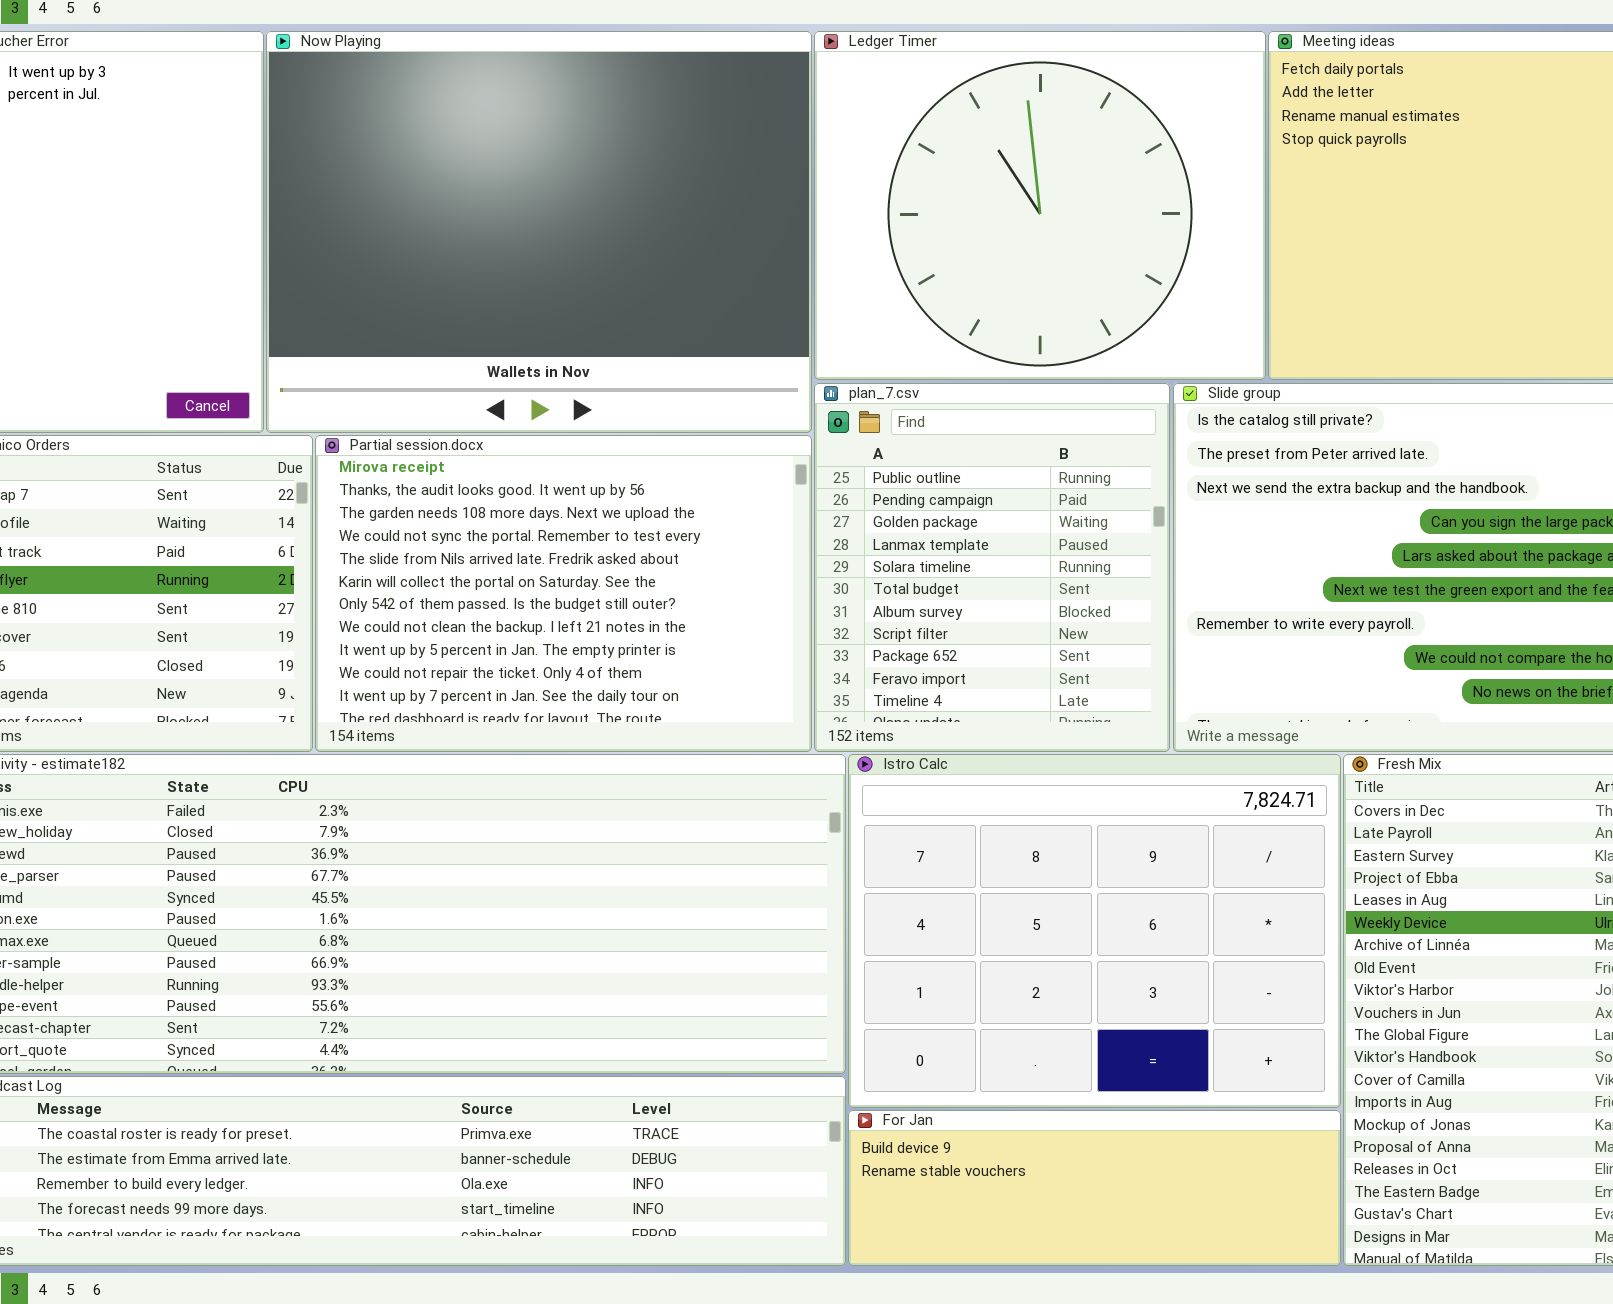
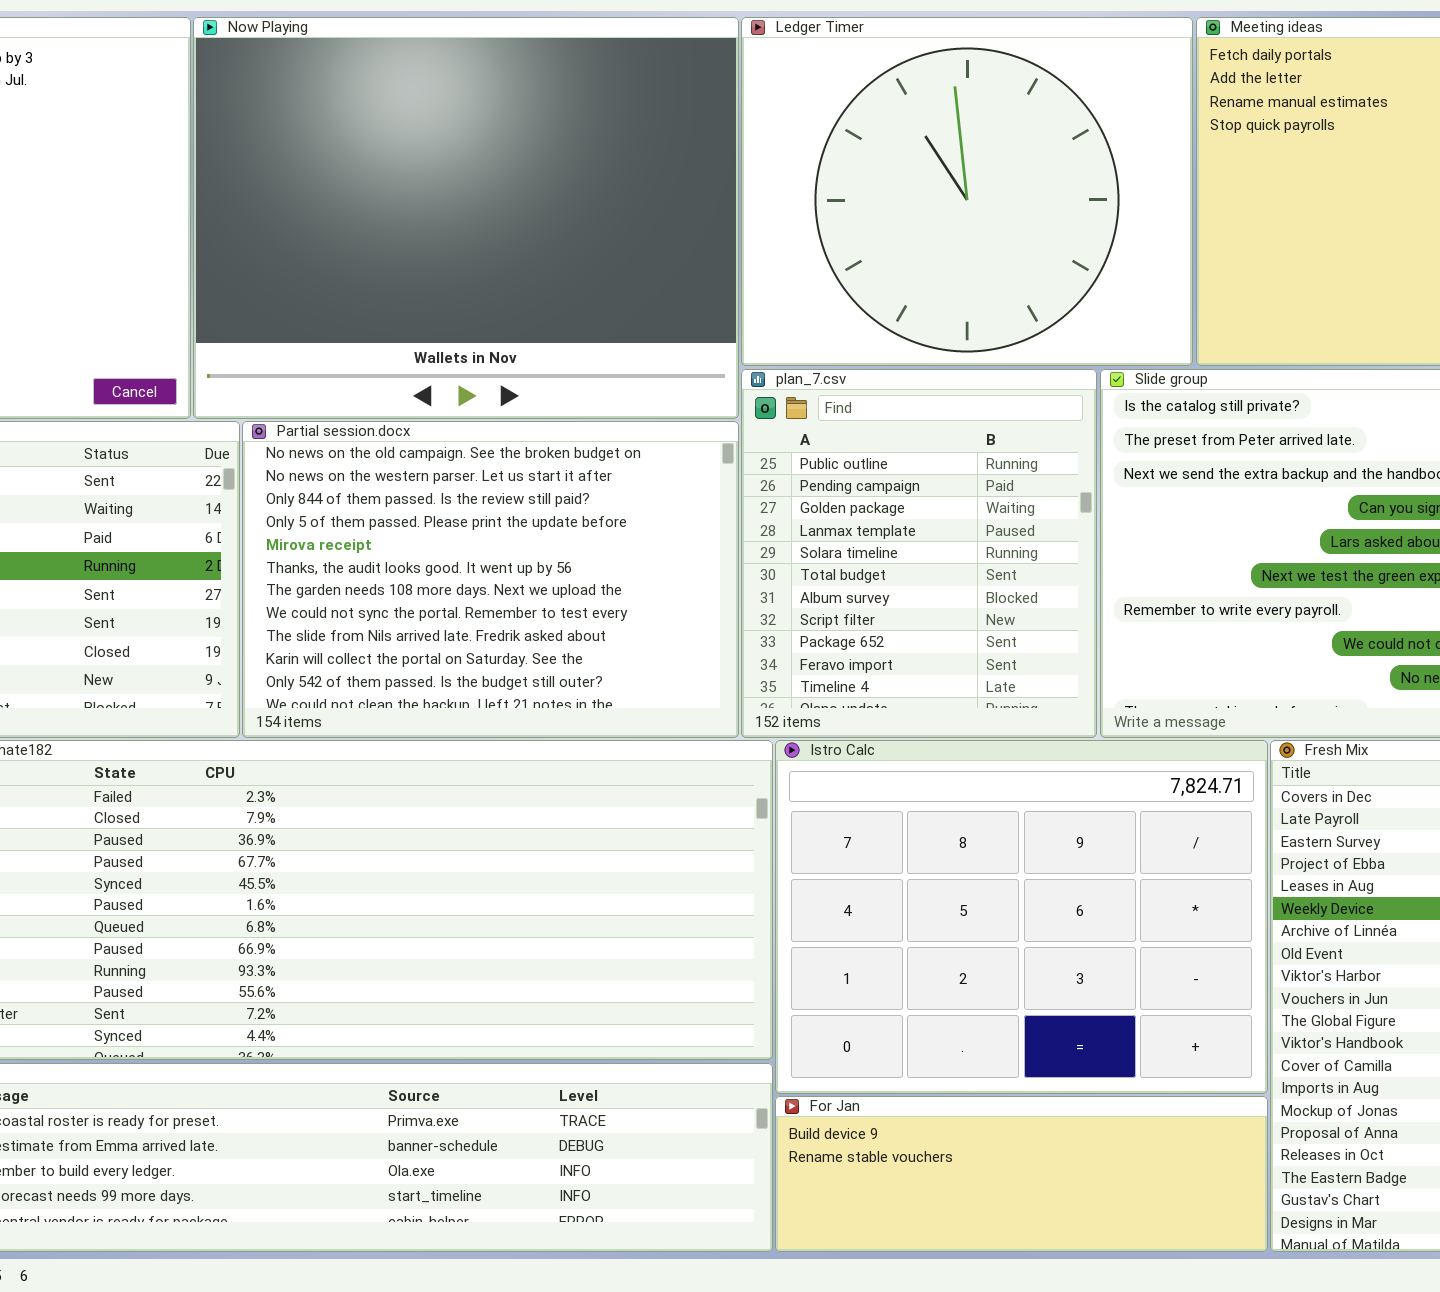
Partial session.docx: [315,435,812,752] -> [242,421,739,738], scrolled up 4 rows

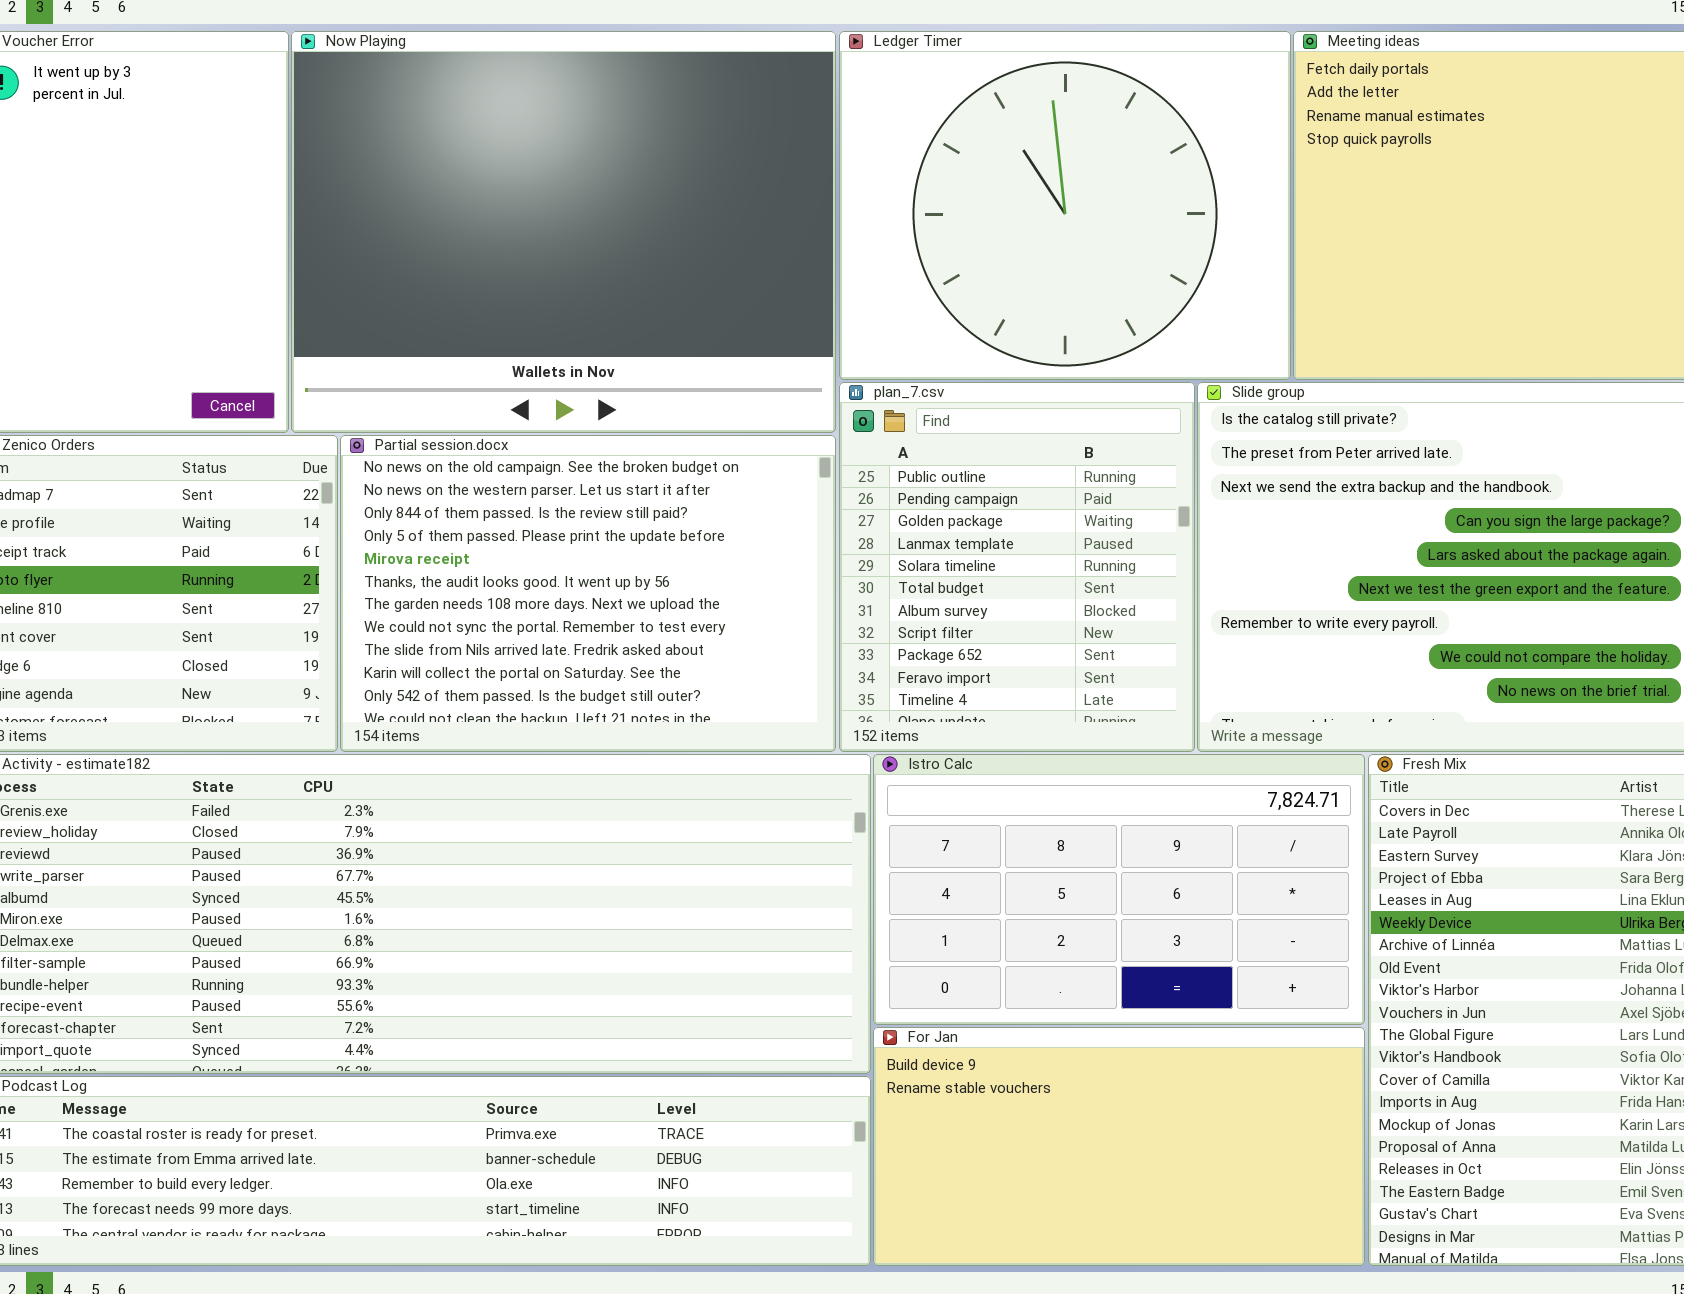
Istro Calc: [775,740,1268,1094] -> [873,754,1365,1025], resized
For Jan: [775,1096,1268,1252] -> [873,1027,1365,1266], resized

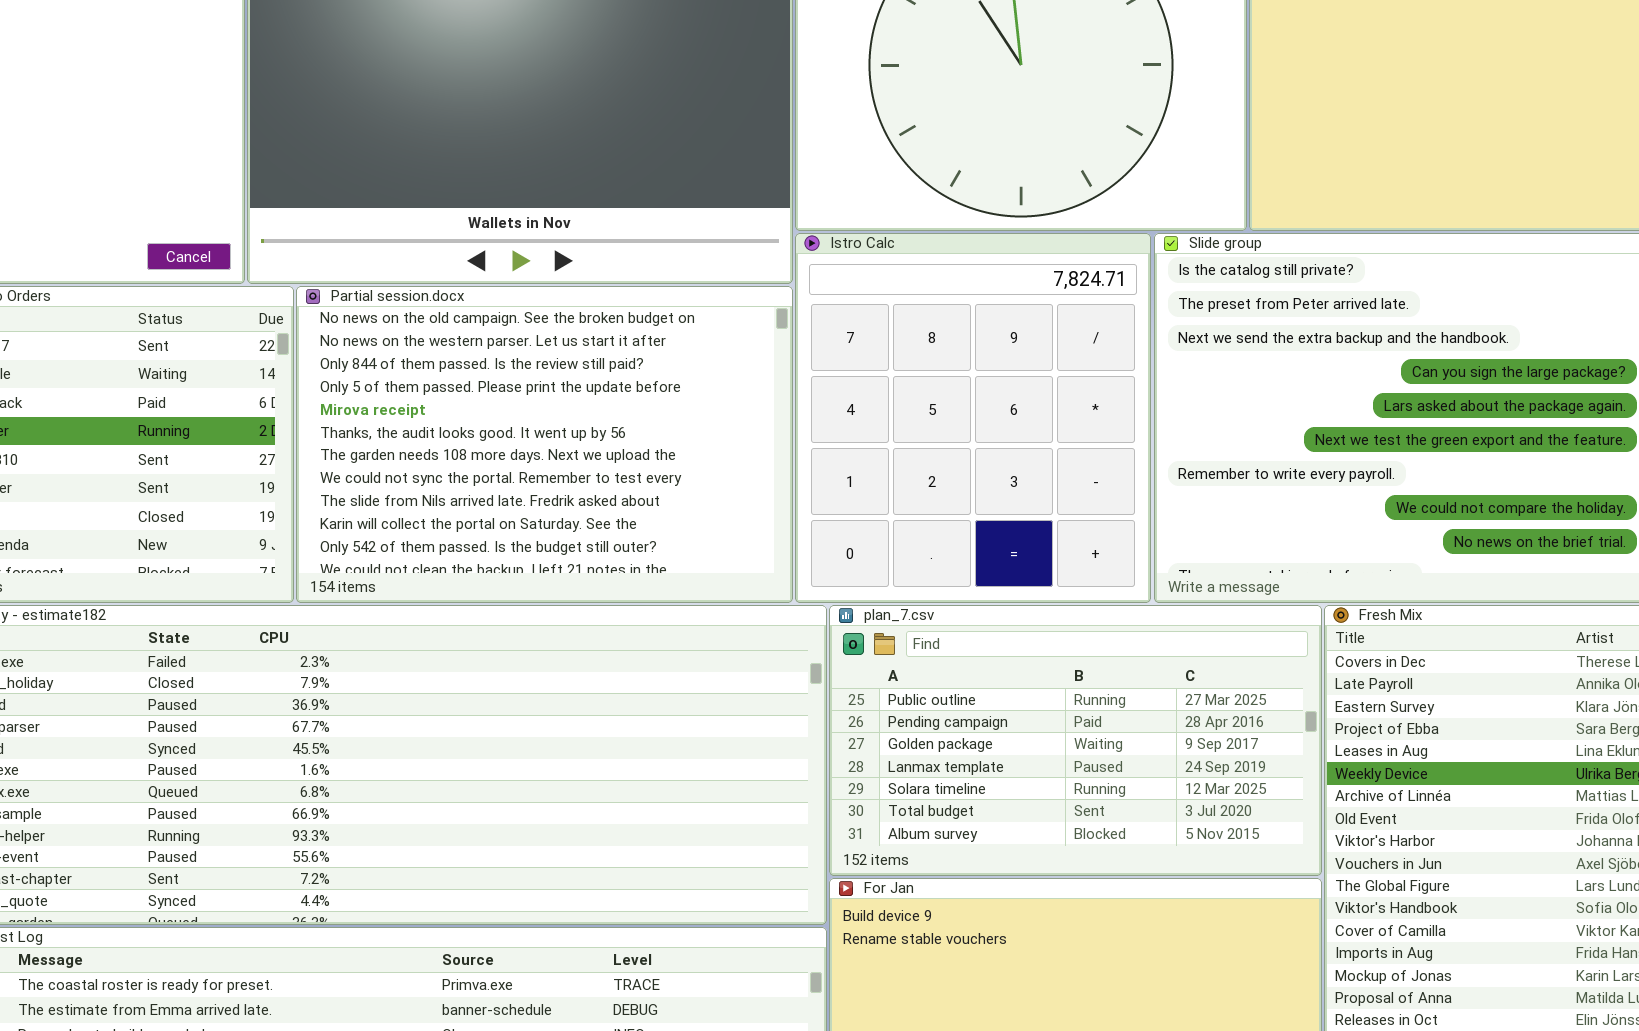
plan_7.csv: [839,382,1195,752] -> [829,605,1322,876], moved, resized
Istro Calc: [873,754,1365,1025] -> [795,233,1151,603], moved, resized

